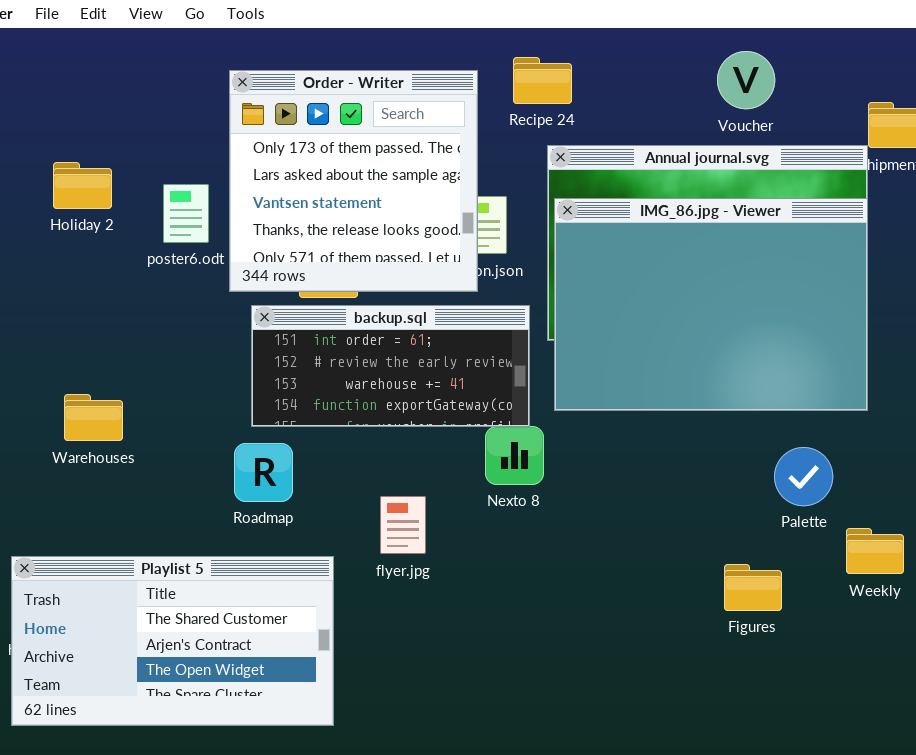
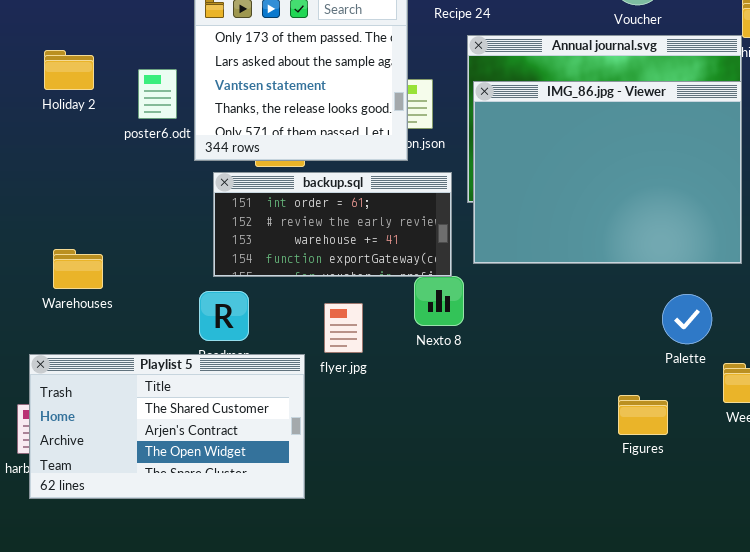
flyer.jpg: [380,496,426,554] -> [324,303,363,353], moved
Playlist 5: [11,556,334,726] -> [29,354,305,499], moved

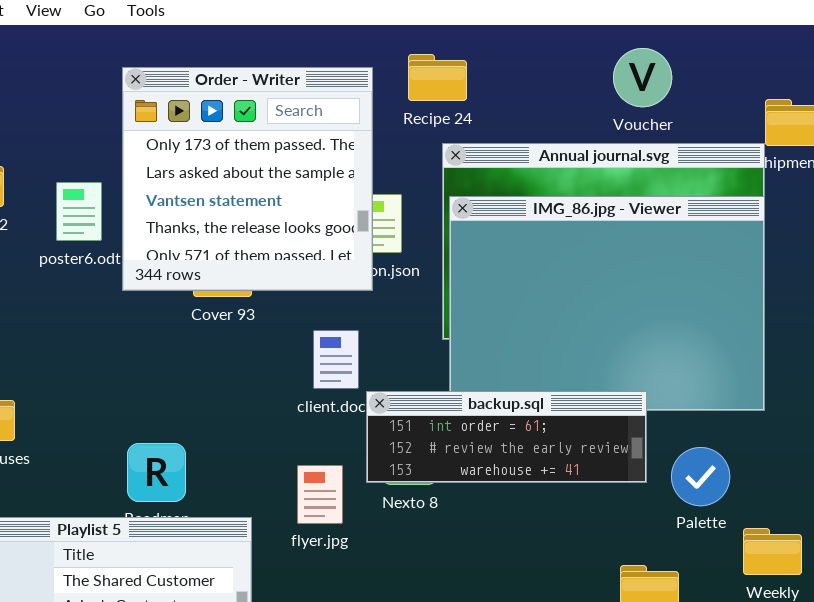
backup.sql: [213,172,452,277] -> [366,391,647,483], moved, resized
flyer.jpg: [324,303,363,353] -> [297,465,343,524], moved

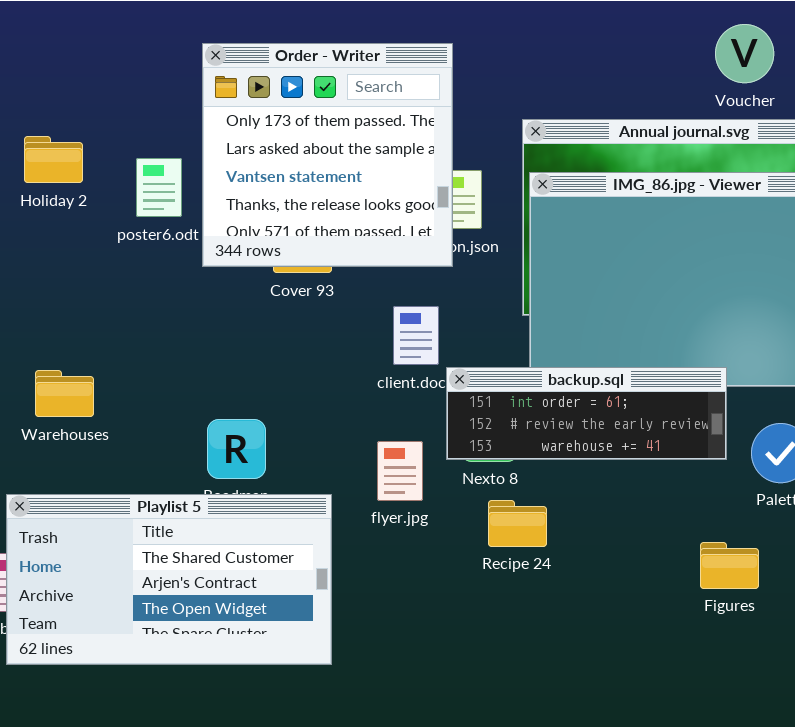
Voucher: [613,48,672,107] -> [715,24,774,83], moved
Recipe 24: [408,54,467,101] -> [488,500,547,547], moved

